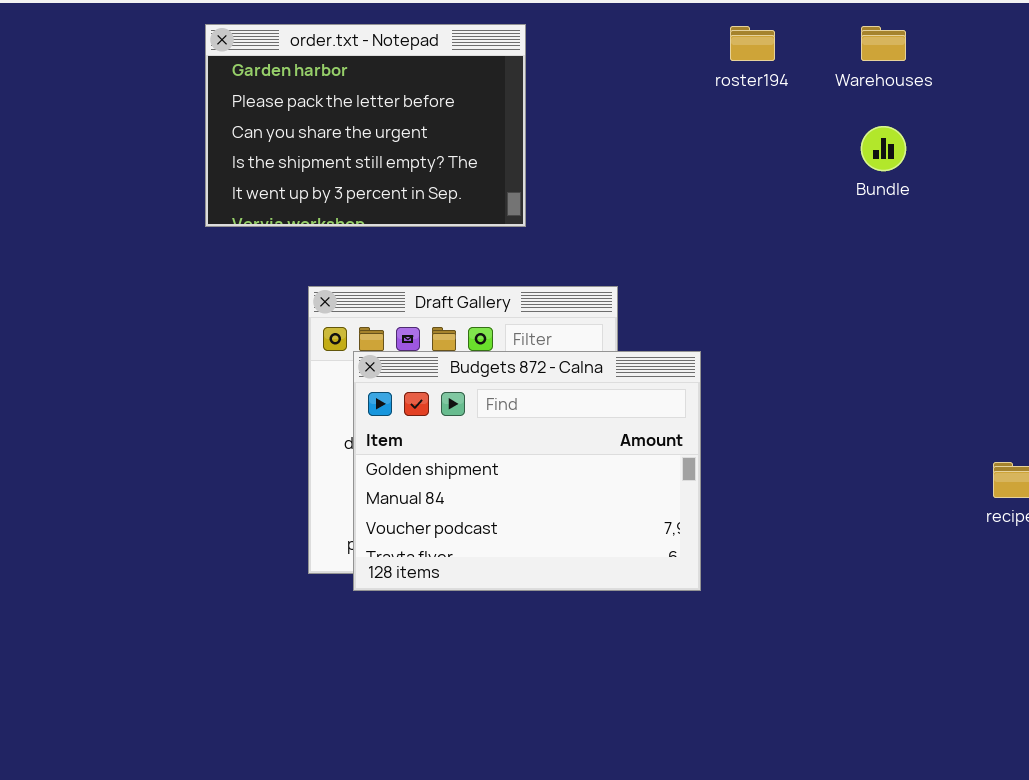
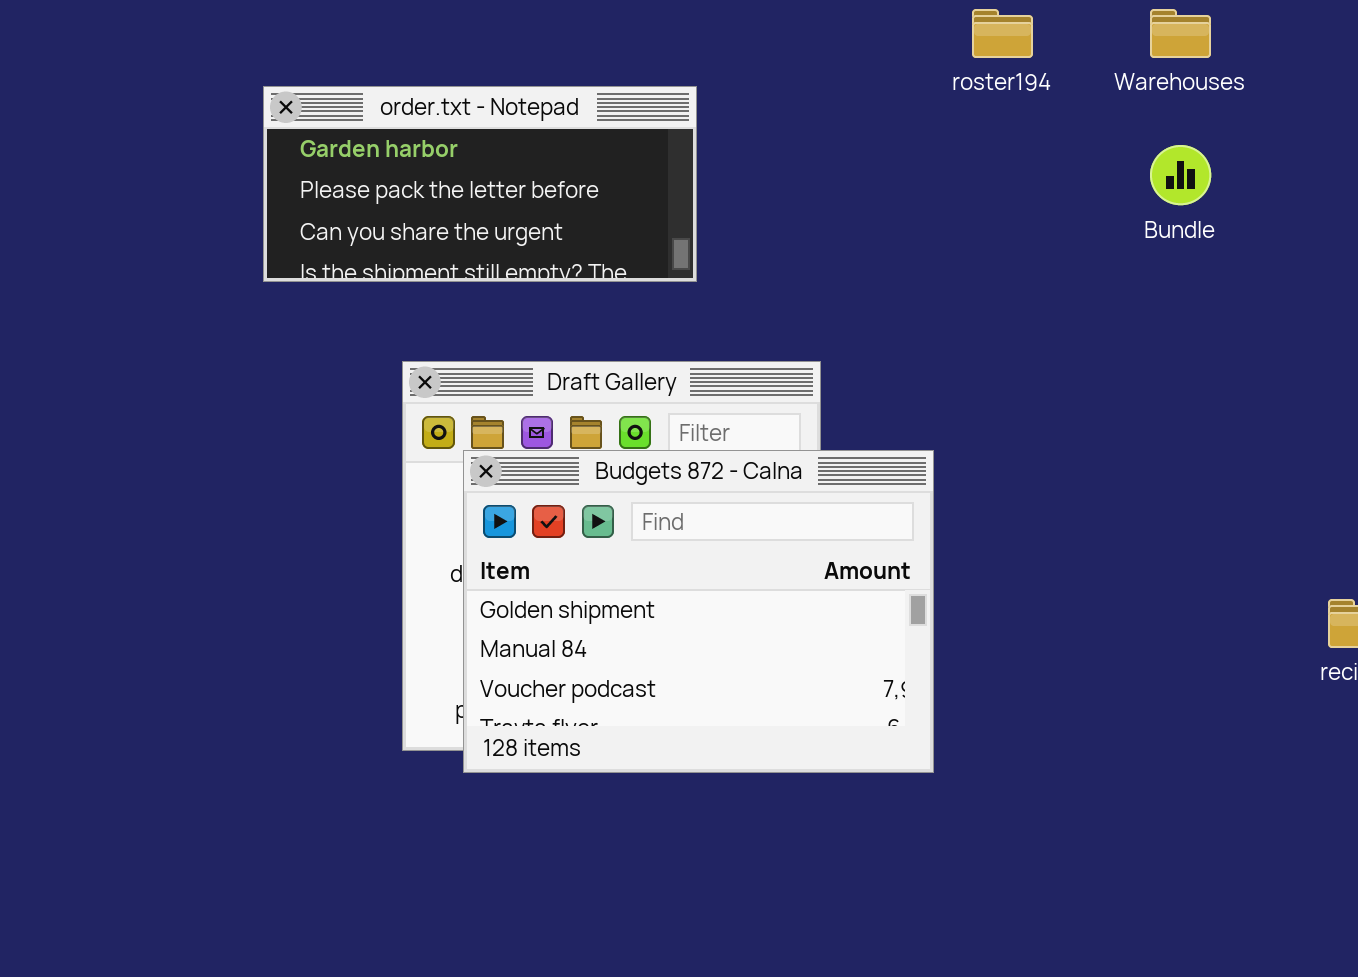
order.txt - Notepad: [205,24,526,227] -> [263,86,697,282], resized

